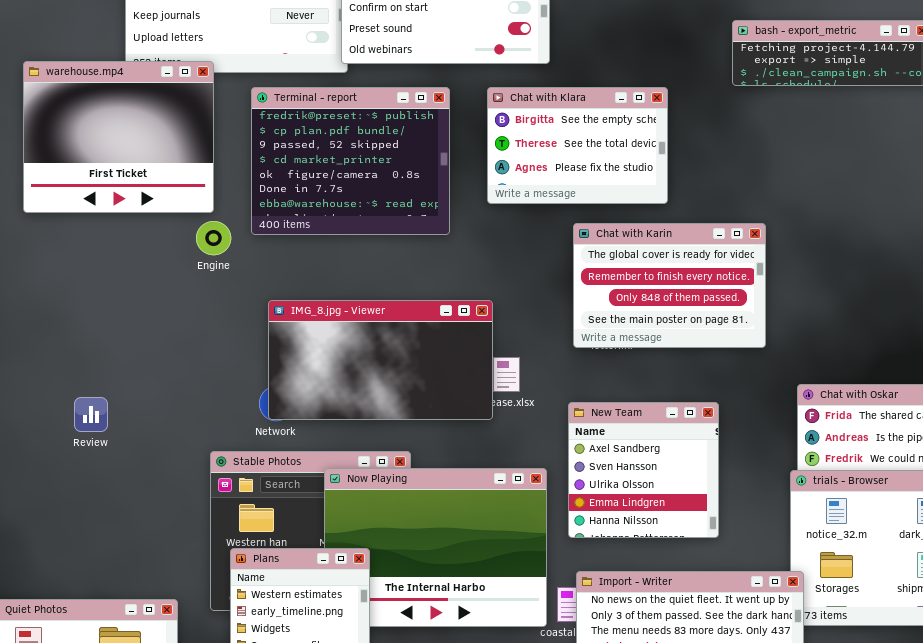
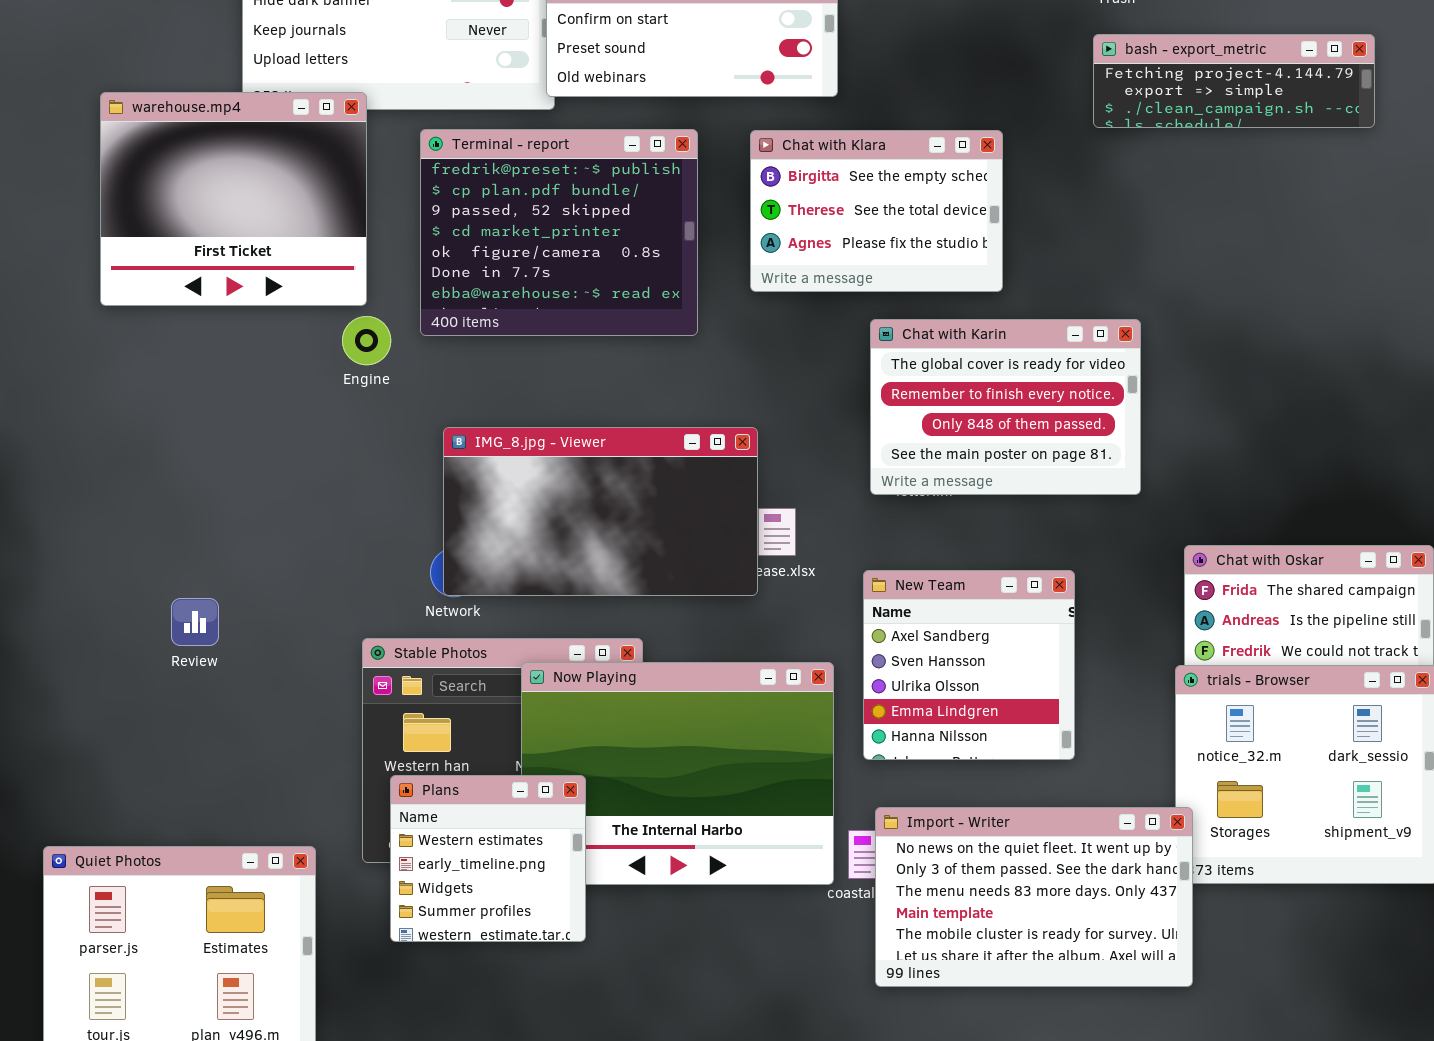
Review: [74,397,108,432] -> [171,598,219,646], moved

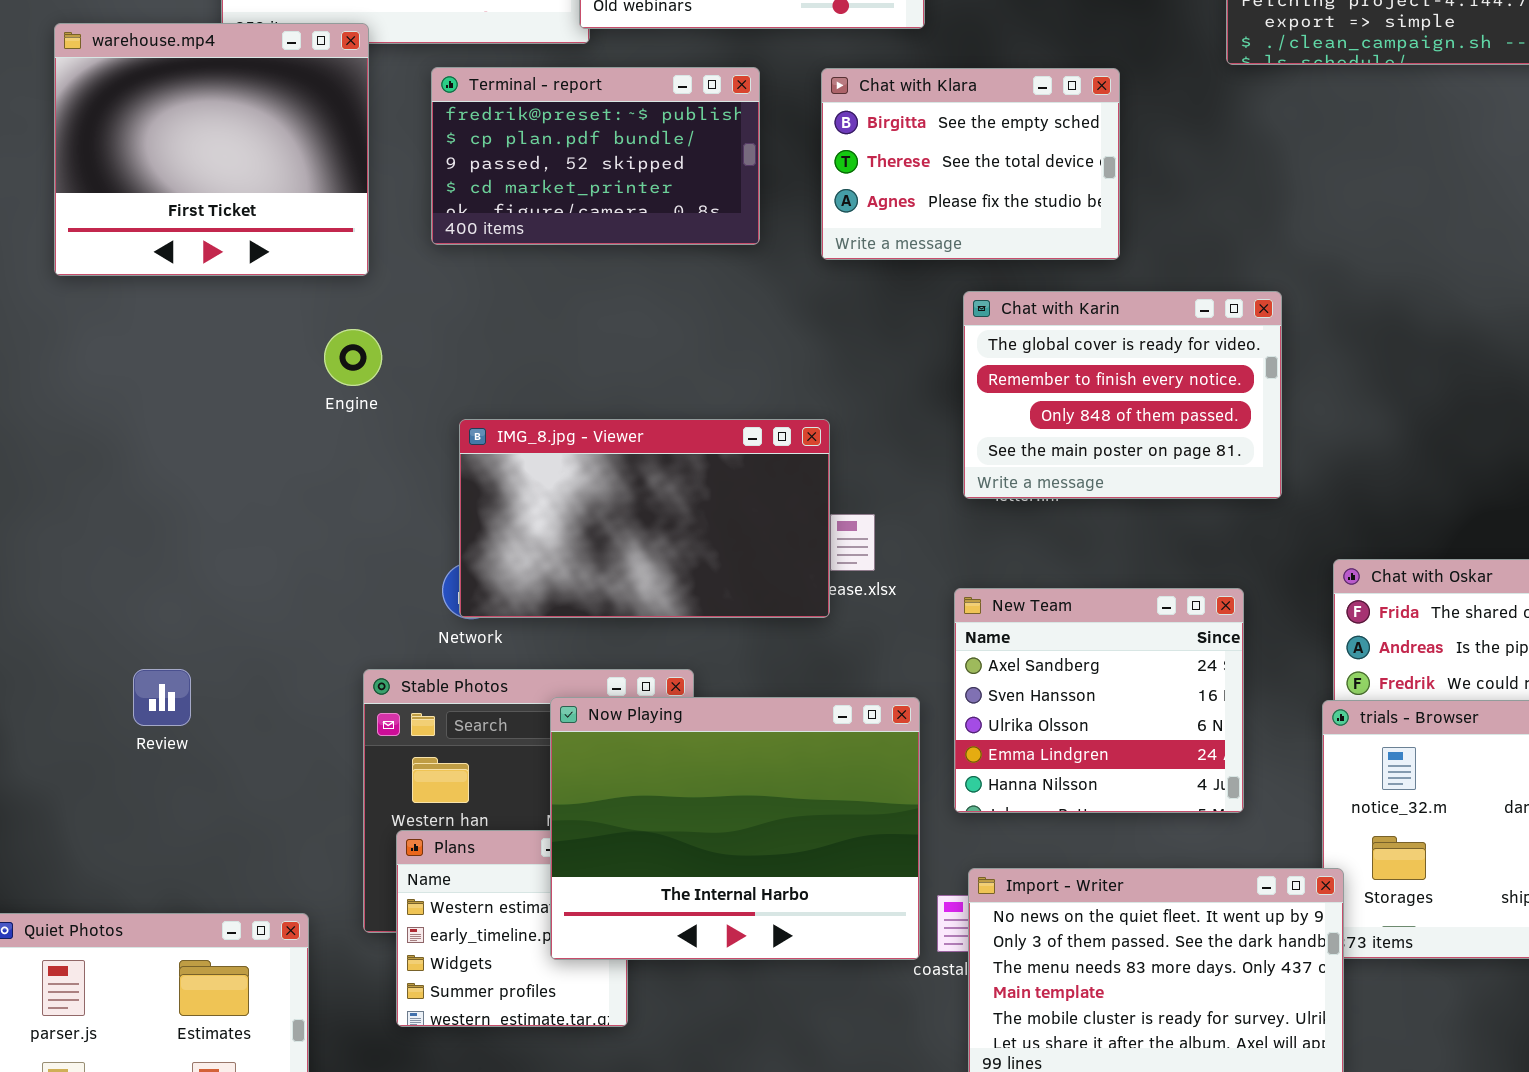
Terminal - report: [420,129,698,336] -> [431,67,760,245], resized
Engine: [342,316,391,365] -> [324,329,382,386], moved
New Team: [863,570,1075,760] -> [954,588,1244,813], resized
Review: [171,598,219,646] -> [133,669,191,726], moved
Now Playing: [521,662,834,885] -> [550,697,920,960], raised

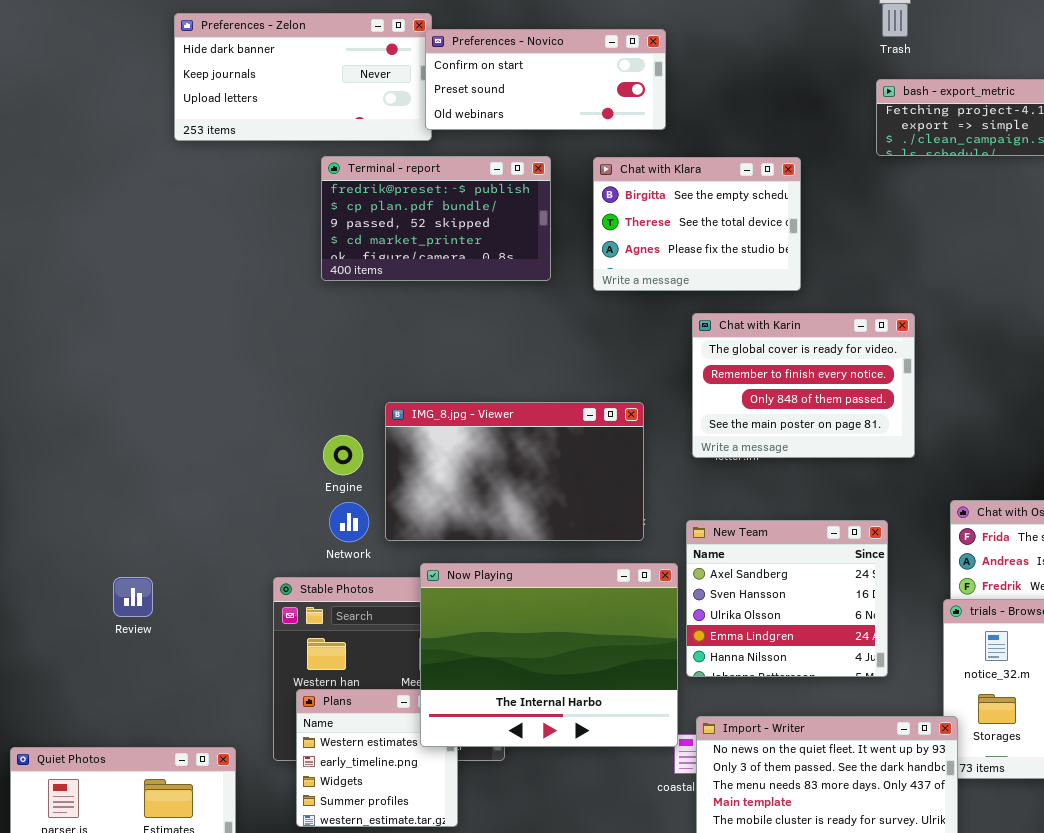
warehouse.mp4: [54,23,369,276] -> none, closed
Engine: [324,329,382,386] -> [323,435,363,475], moved
IMG_8.jpg - Viewer: [459,419,830,618] -> [385,402,644,541], moved
Now Playing: [550,697,920,960] -> [420,563,678,747], moved

